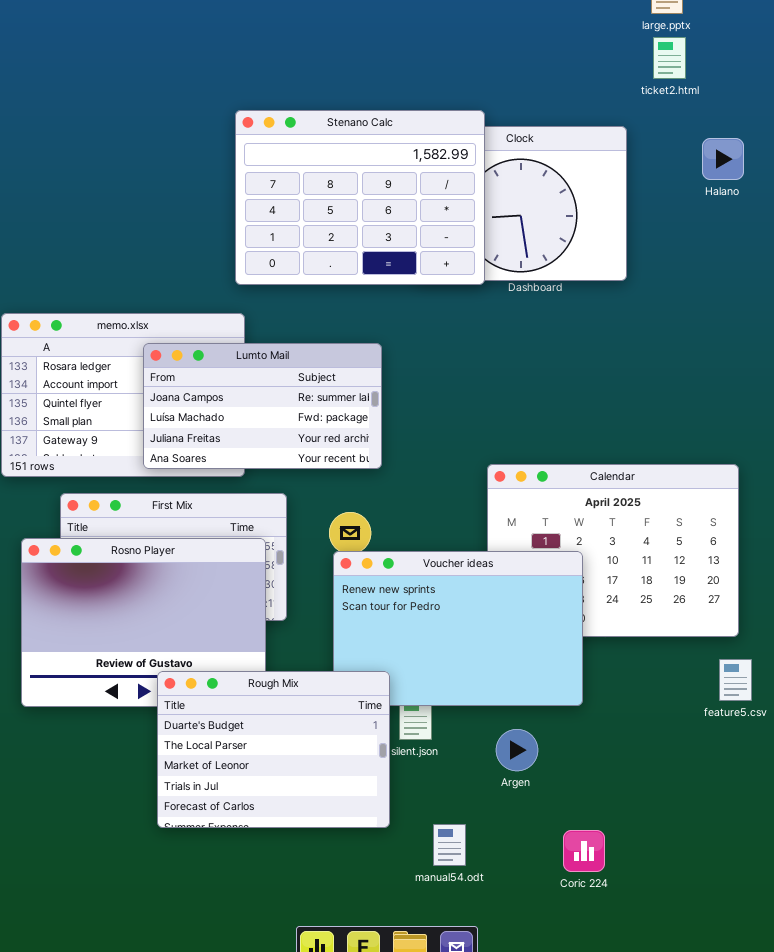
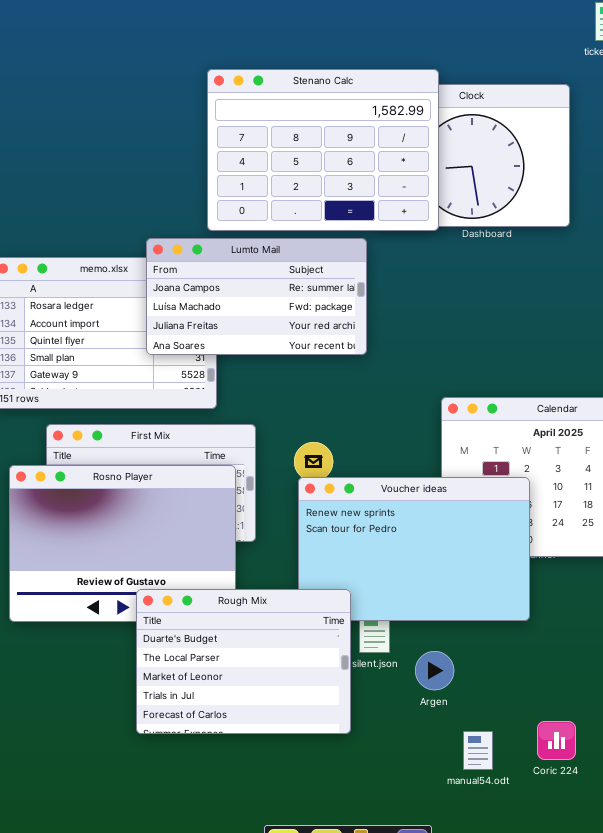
Lumto Mail: [143,343,382,469] -> [146,238,367,355], moved
Argen: [496,729,538,771] -> [415,651,454,690], moved
manual54.odt: [433,824,466,866] -> [463,731,493,770], moved
Coric 224: [563,830,605,872] -> [537,721,576,760], moved

